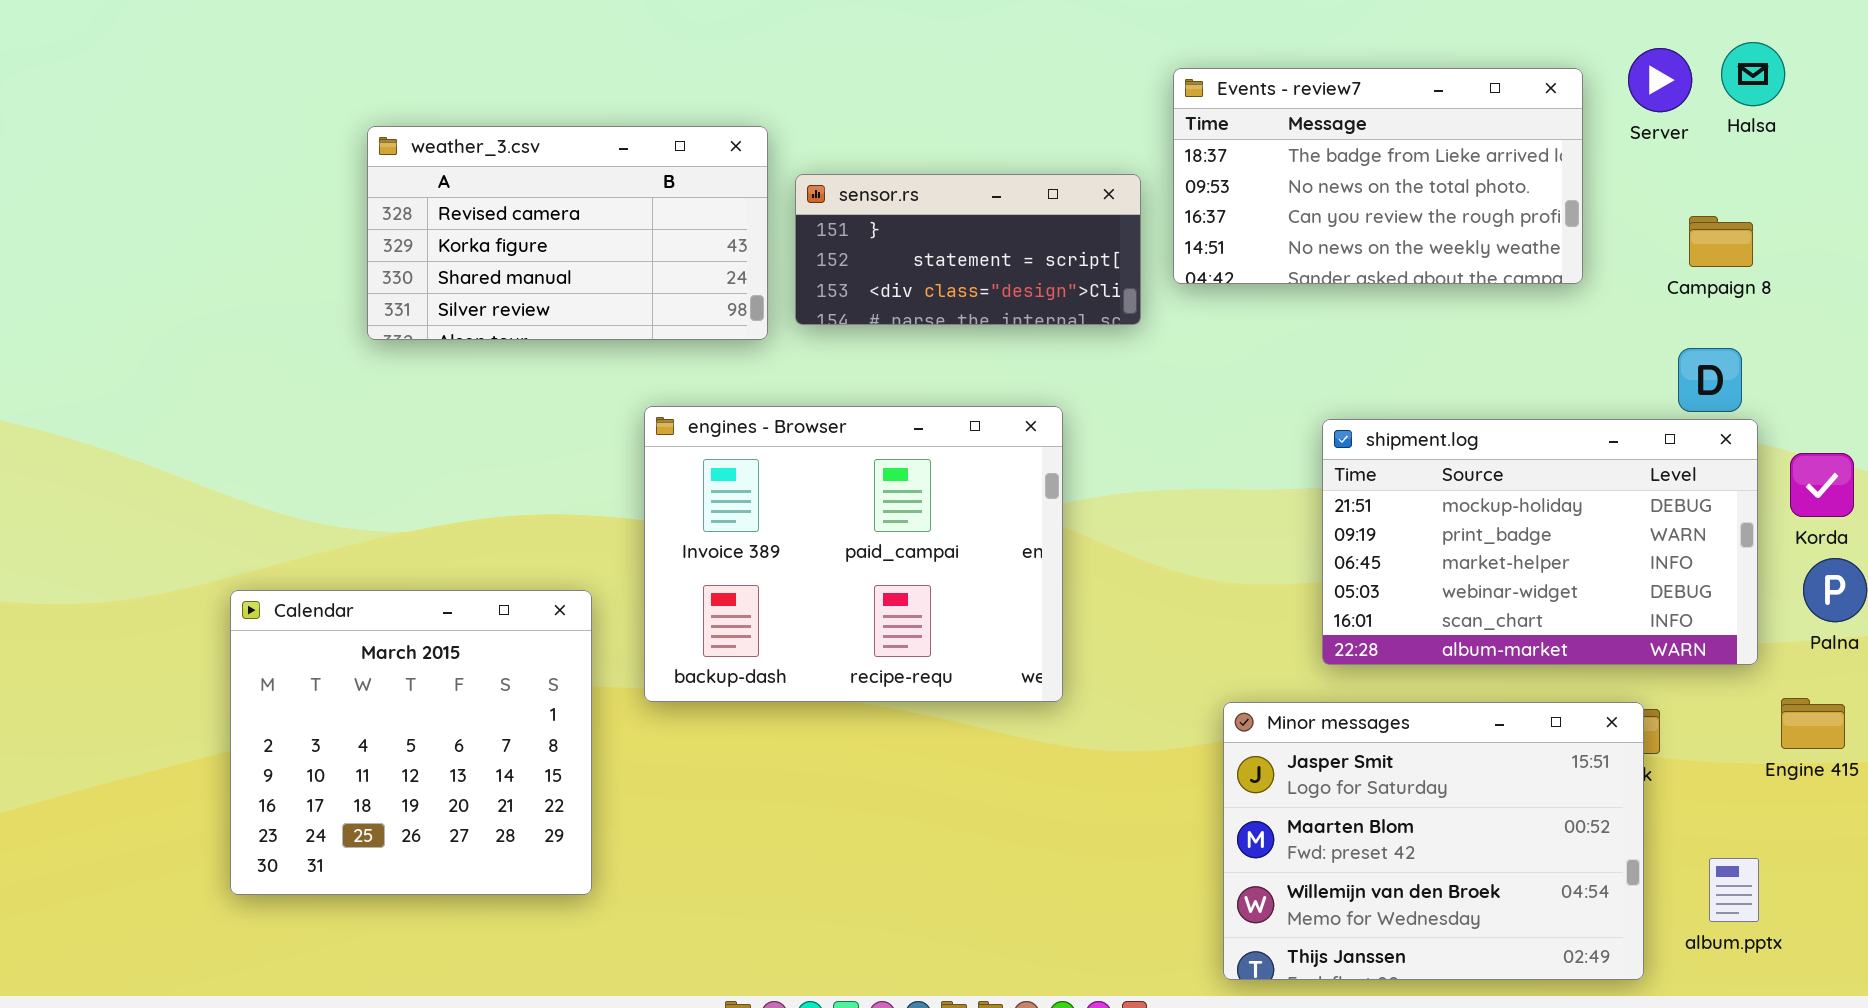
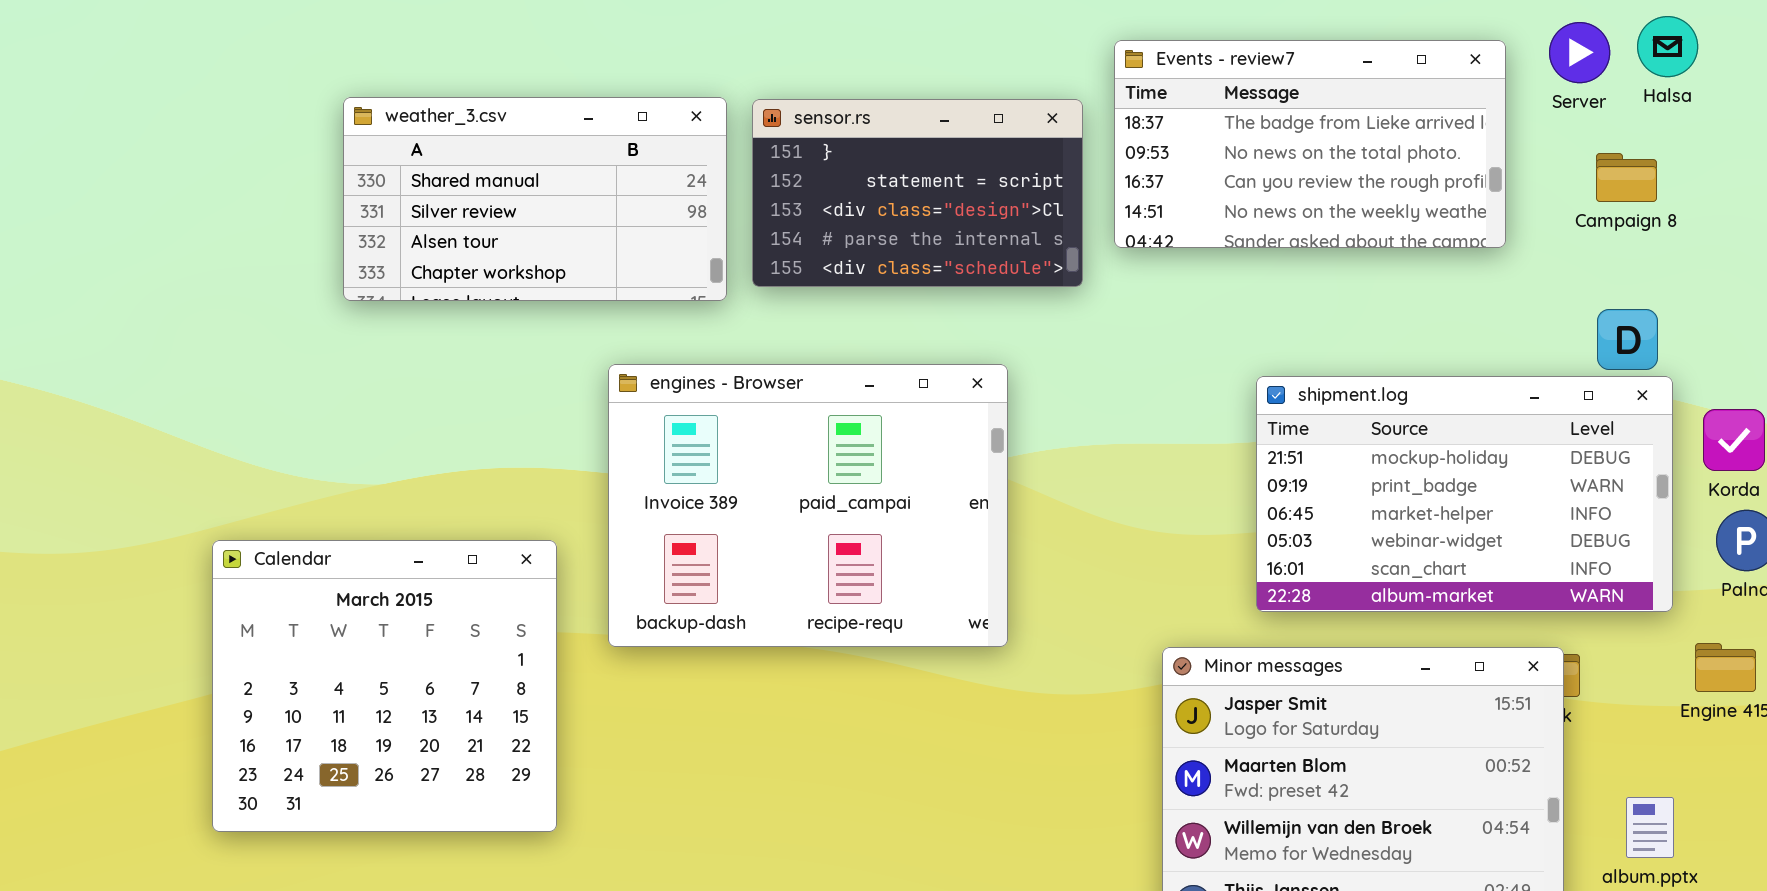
weather_3.csv: [367,126,768,340] -> [343,97,727,301], scrolled down 2 rows
sensor.rs: [795,174,1141,325] -> [752,99,1083,287], resized
Campaign 8: [1689,216,1753,267] -> [1596,153,1657,202], moved

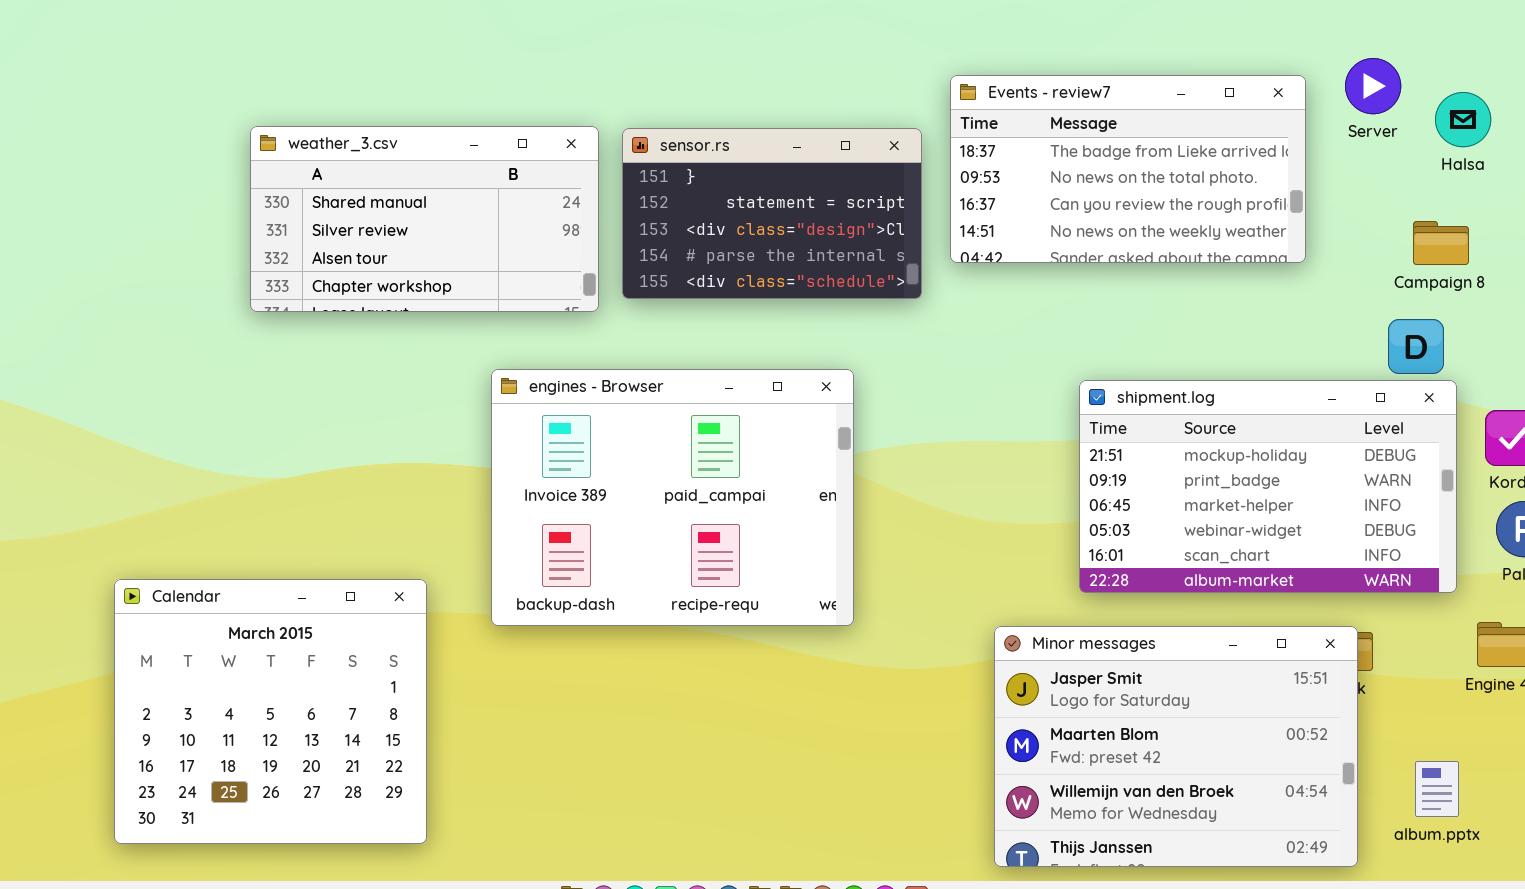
Halsa: [1637,16,1698,77] -> [1435,92,1491,147], moved
Campaign 8: [1596,153,1657,202] -> [1413,221,1469,265], moved
Calendar: [212,540,557,832] -> [114,579,427,844], moved

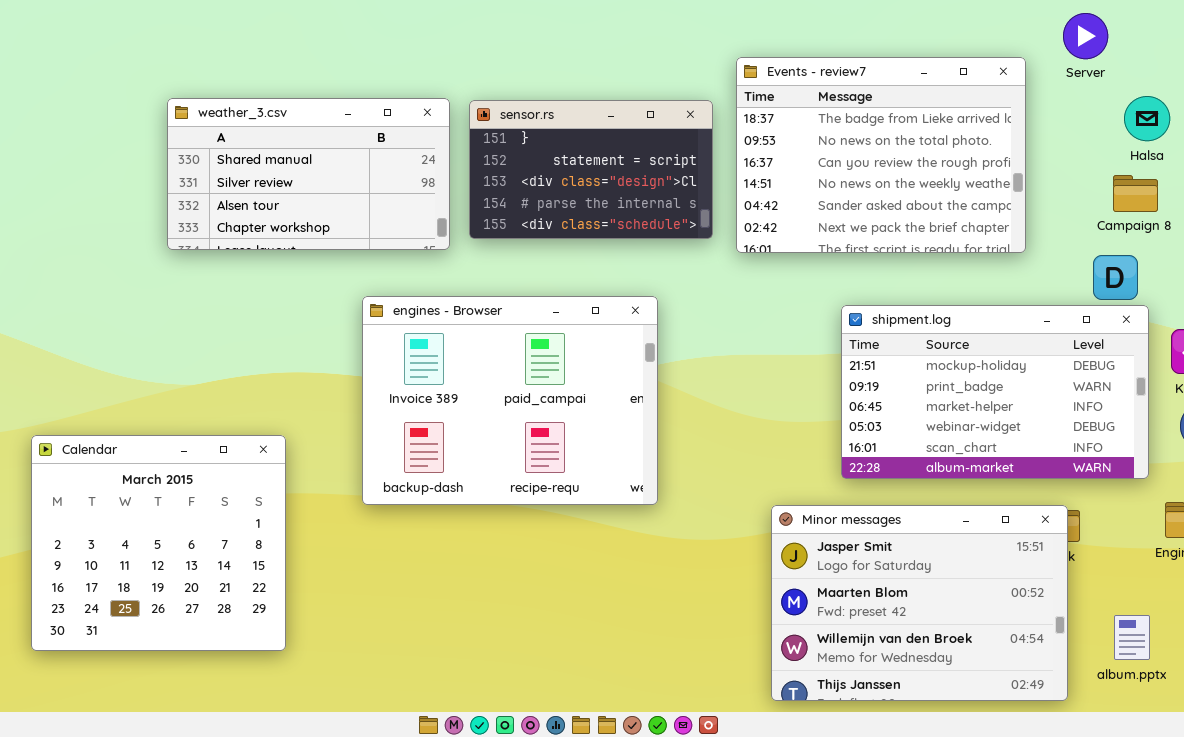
Server: [1345,58,1401,114] -> [1063,13,1108,59], moved
Events - review7: [950,75,1306,263] -> [736,57,1026,253], resized
Halsa: [1435,92,1491,147] -> [1124,96,1170,141], moved
Calendar: [114,579,427,844] -> [31,435,286,651], moved

